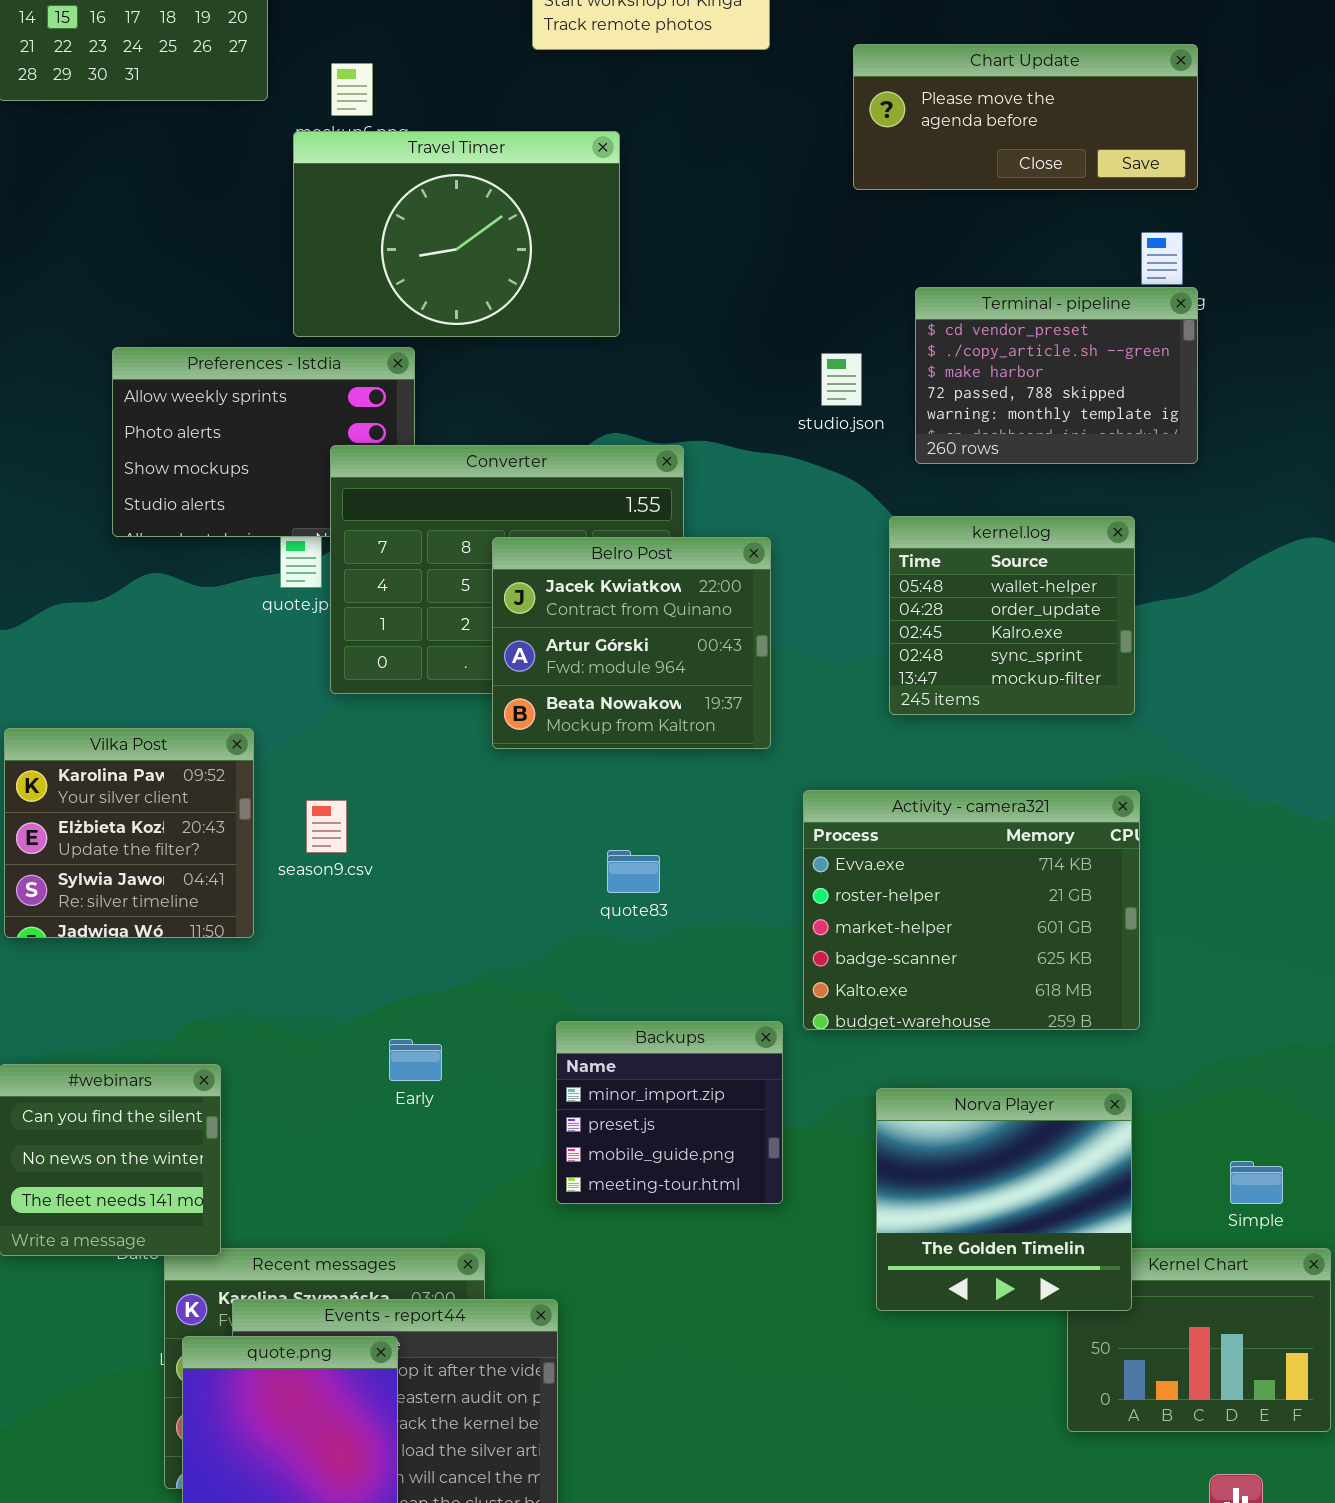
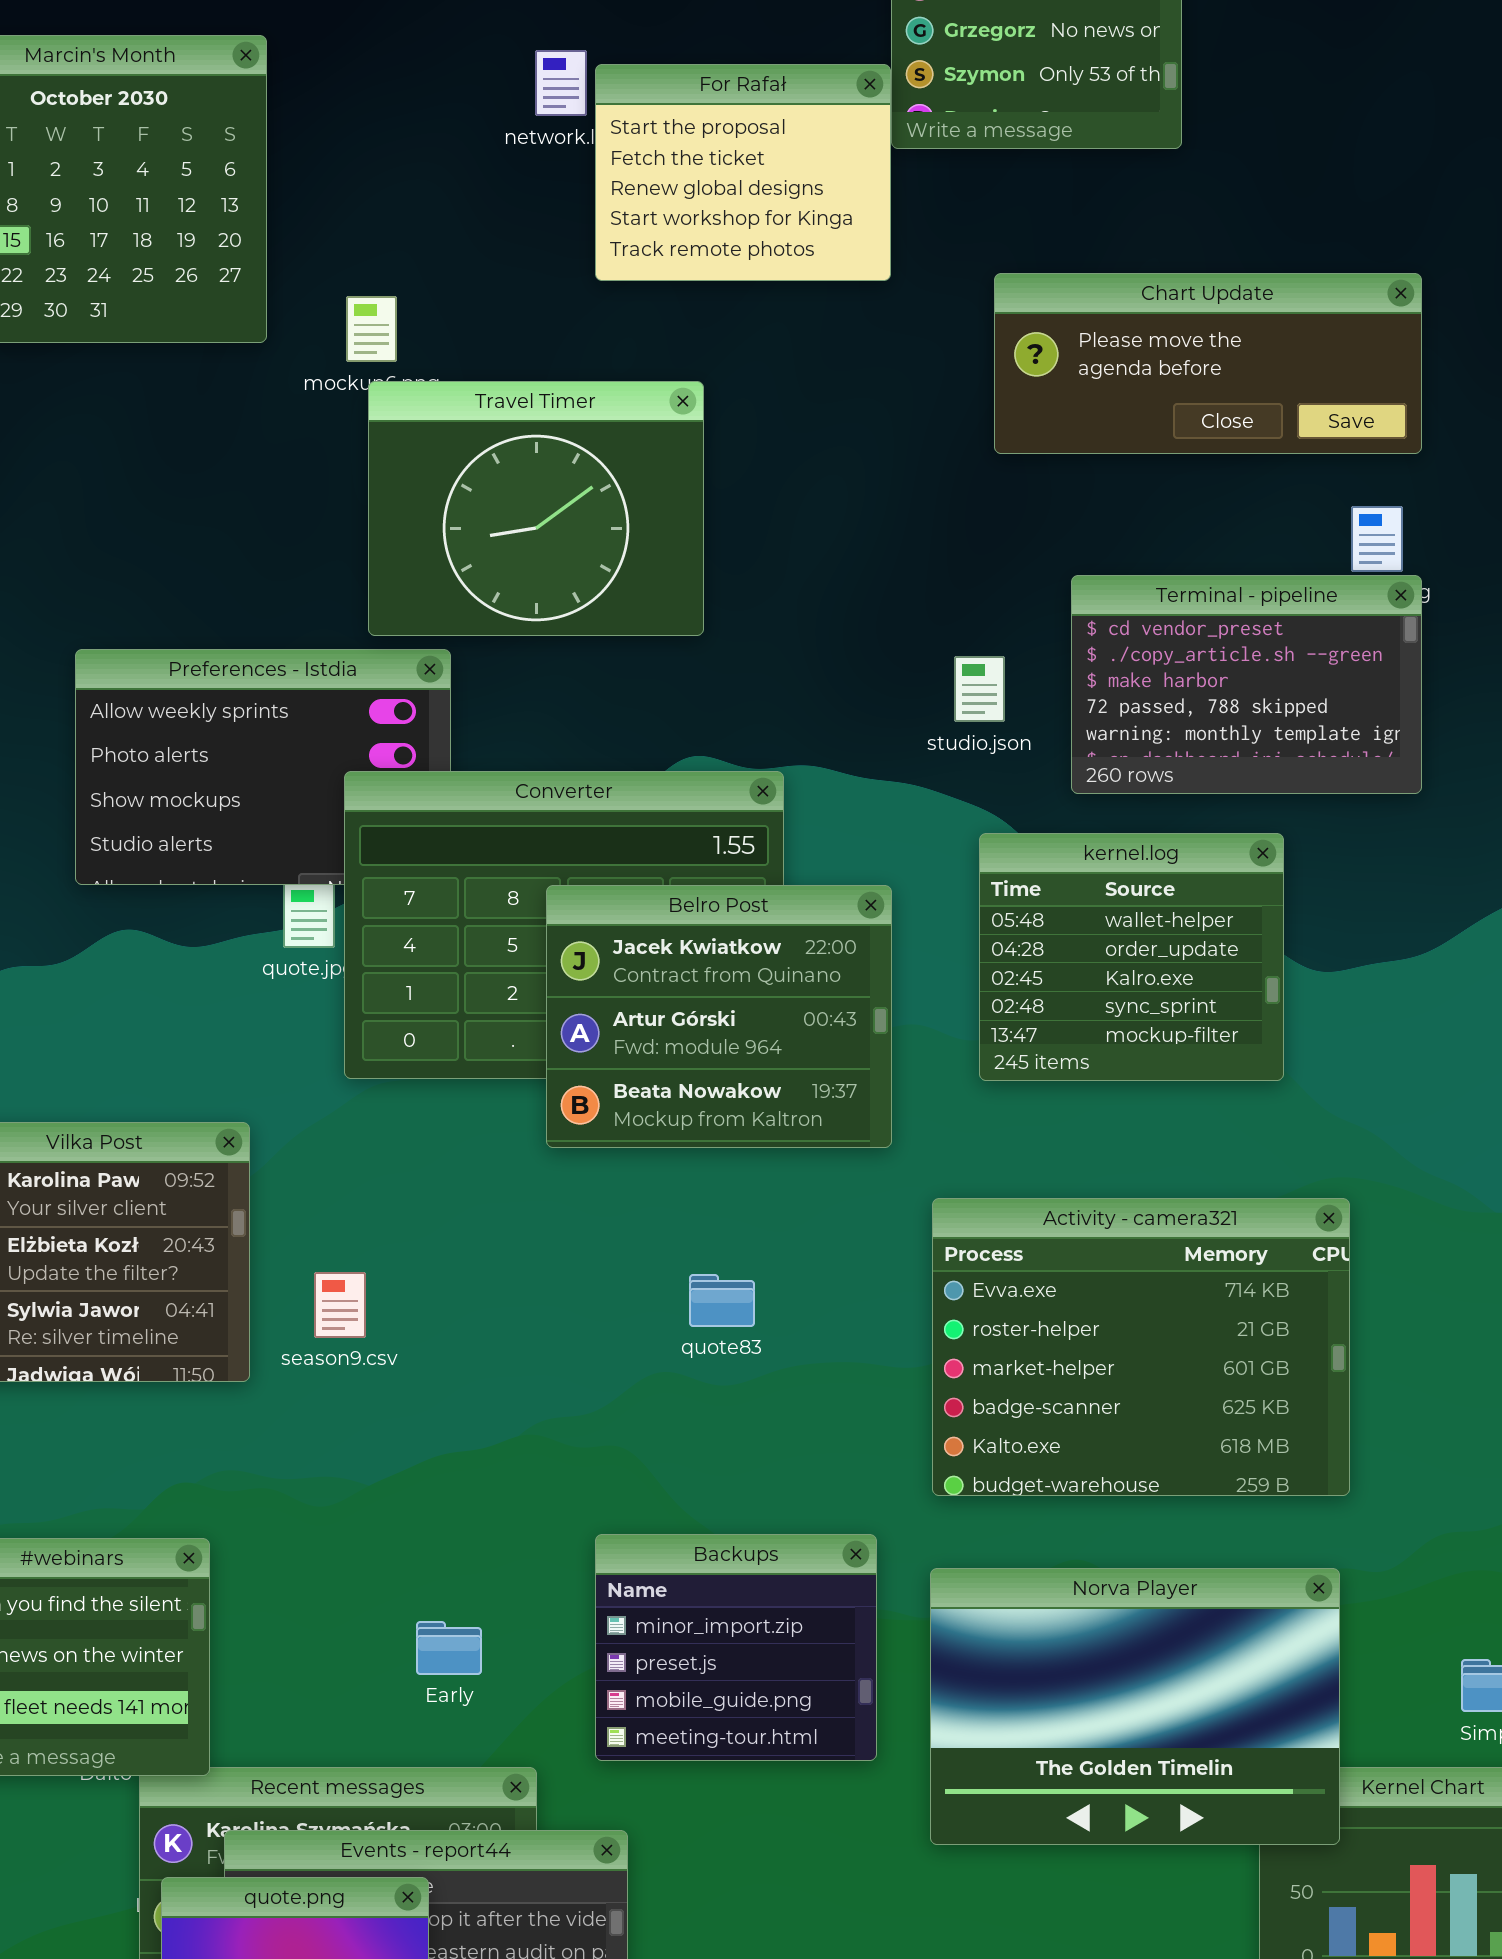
Travel Timer: [293,131,620,337] -> [368,381,704,636], resized
kernel.log: [889,516,1135,715] -> [979,833,1284,1081], moved
season9.csv: [306,800,347,853] -> [314,1272,366,1338], moved
Backups: [556,1021,783,1204] -> [595,1534,877,1761], moved
Early: [389,1039,442,1081] -> [416,1621,482,1675], moved
Norva Player: [876,1088,1132,1311] -> [930,1568,1340,1845], resized

